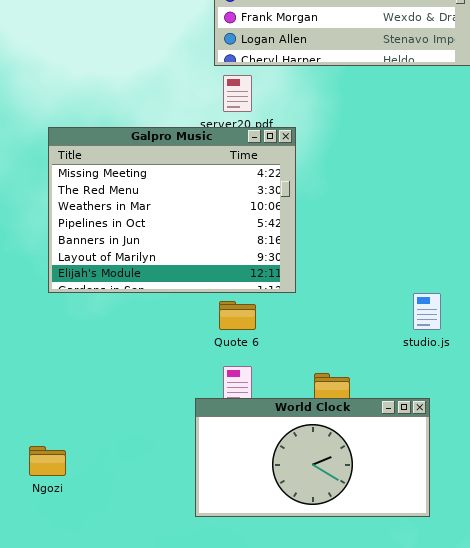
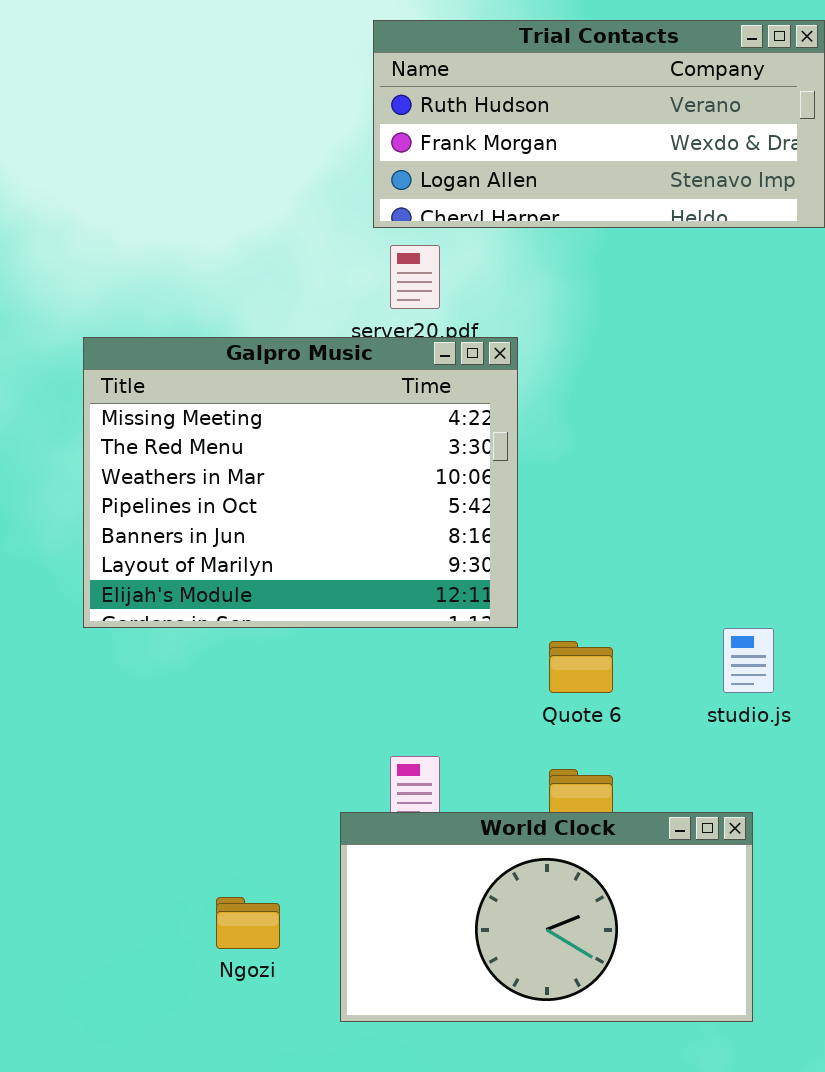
Quote 6: [219,301,256,330] -> [549,641,613,693], moved
Ngozi: [29,446,66,476] -> [216,897,280,949], moved

